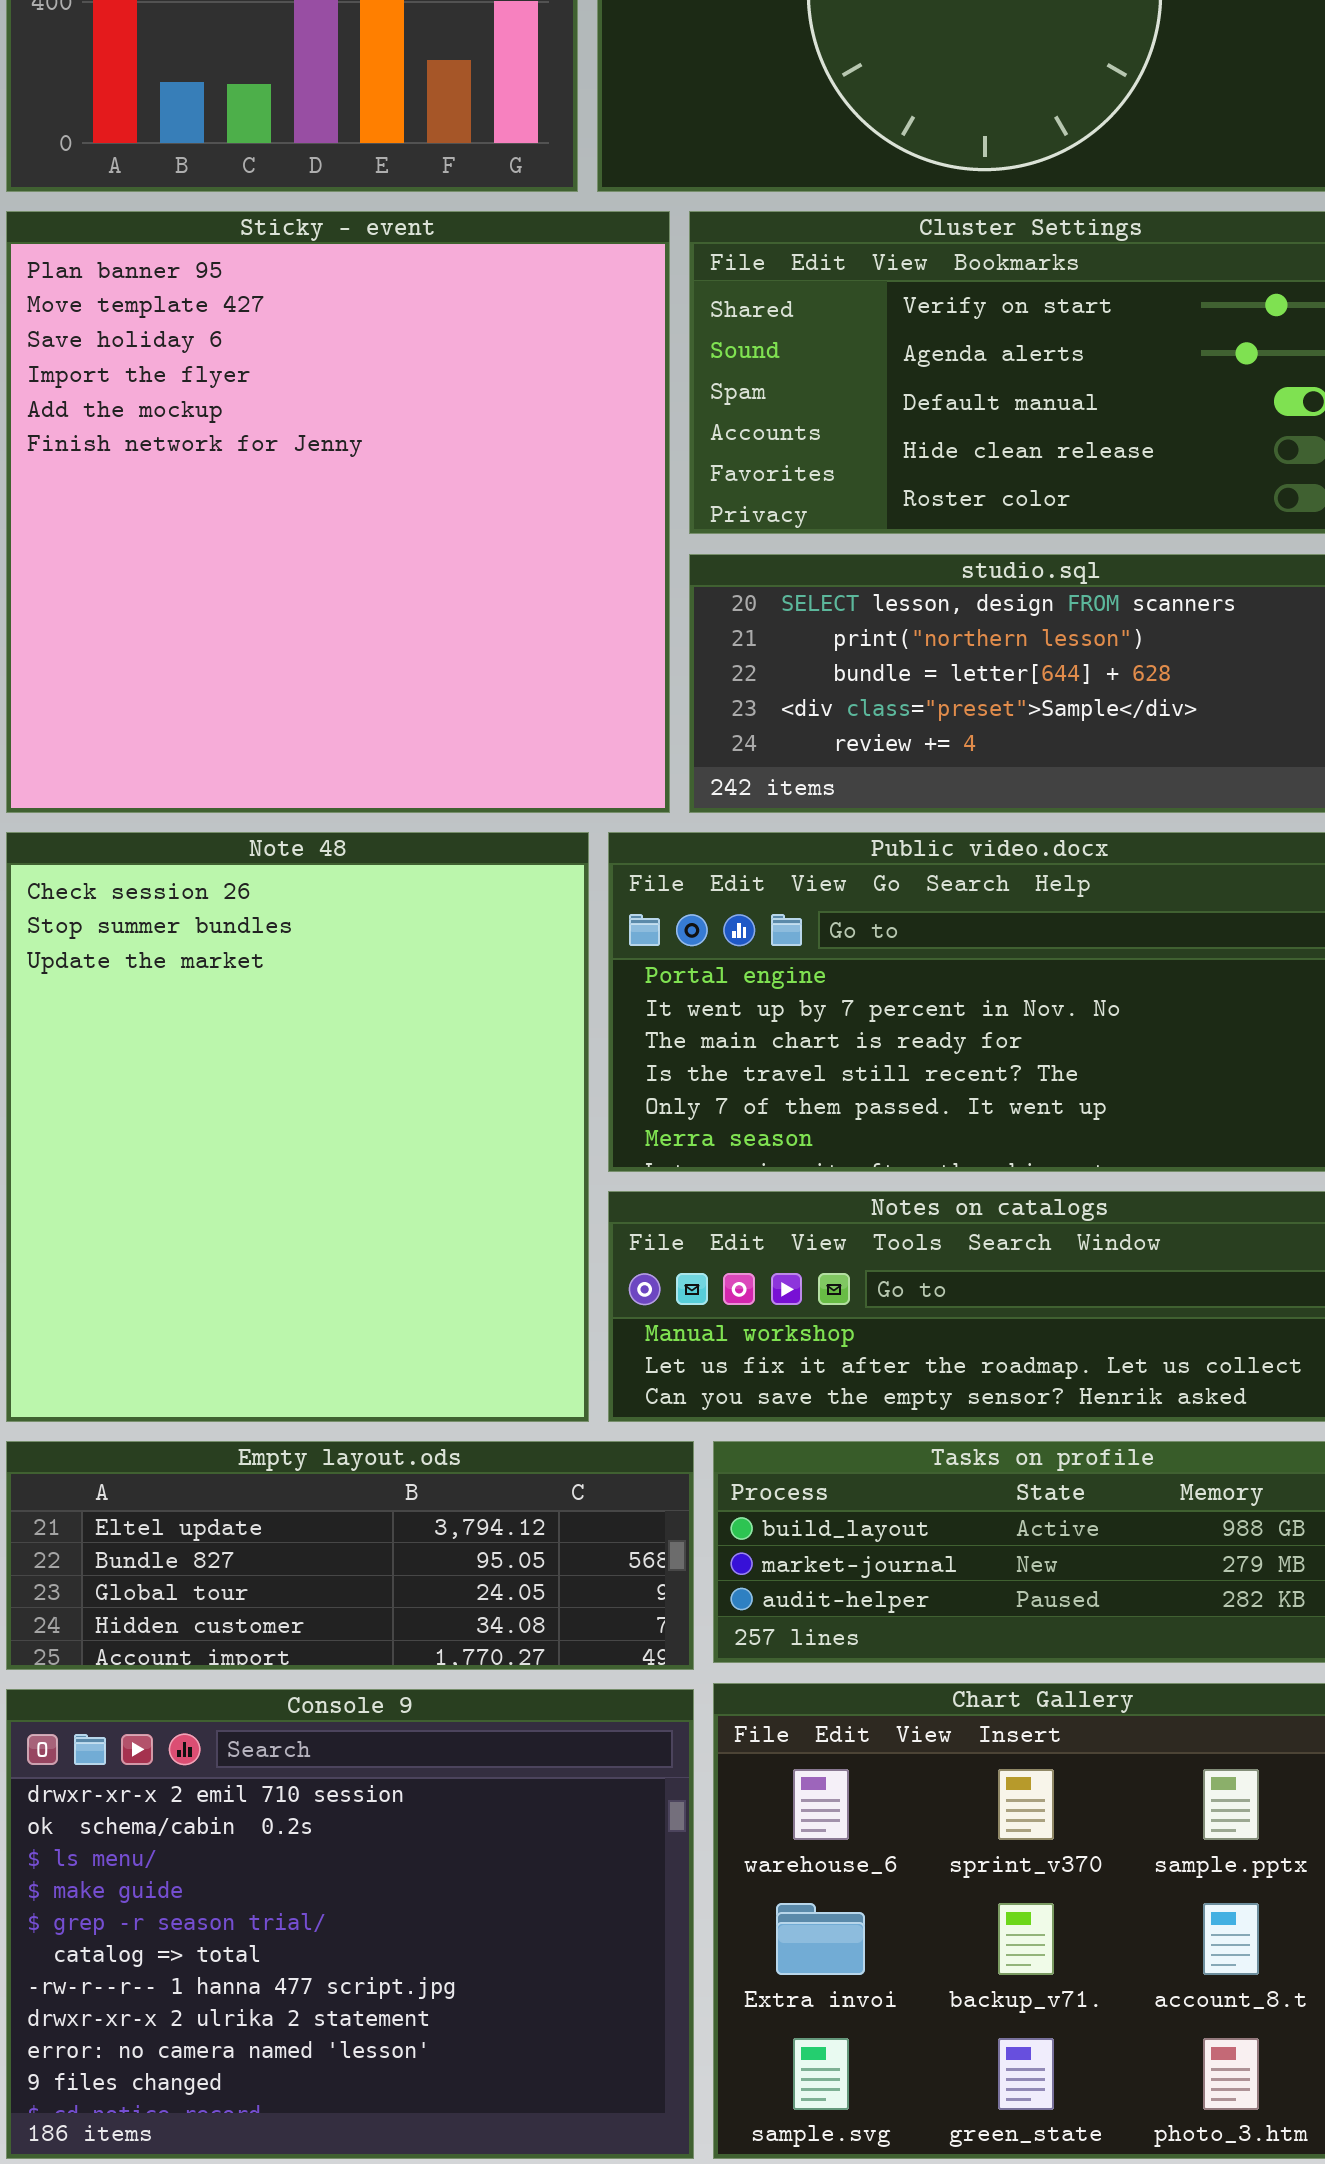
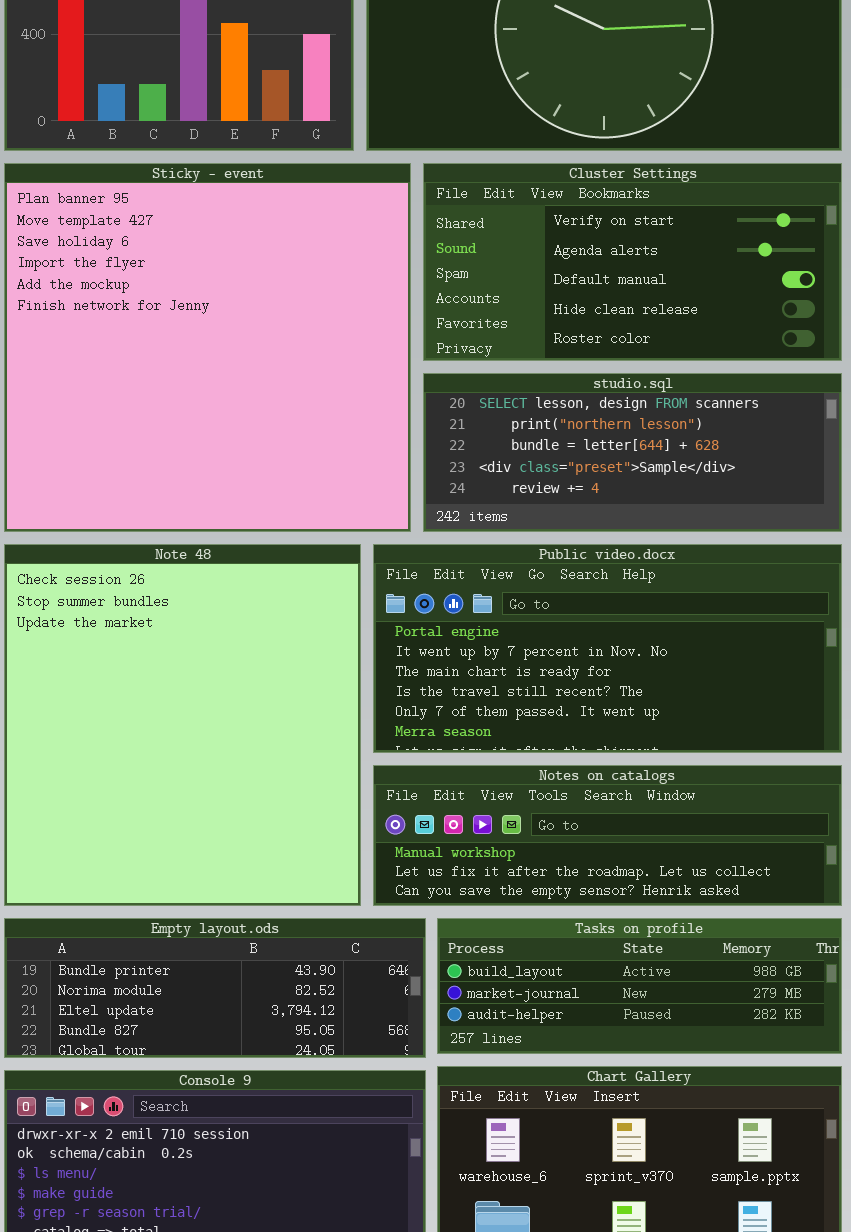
Empty layout.ods: [6,1441,694,1670] -> [4,918,426,1058], scrolled up 2 rows

